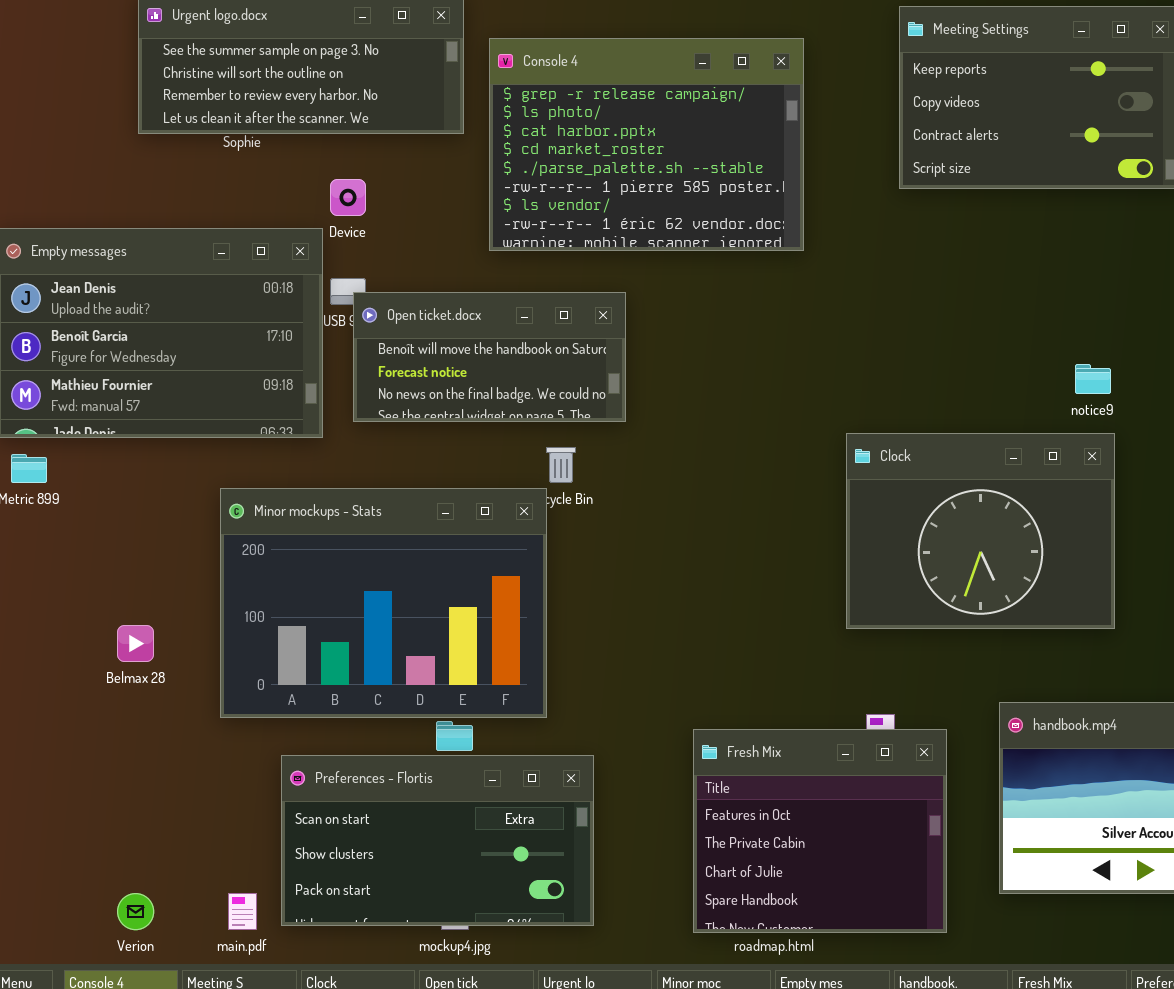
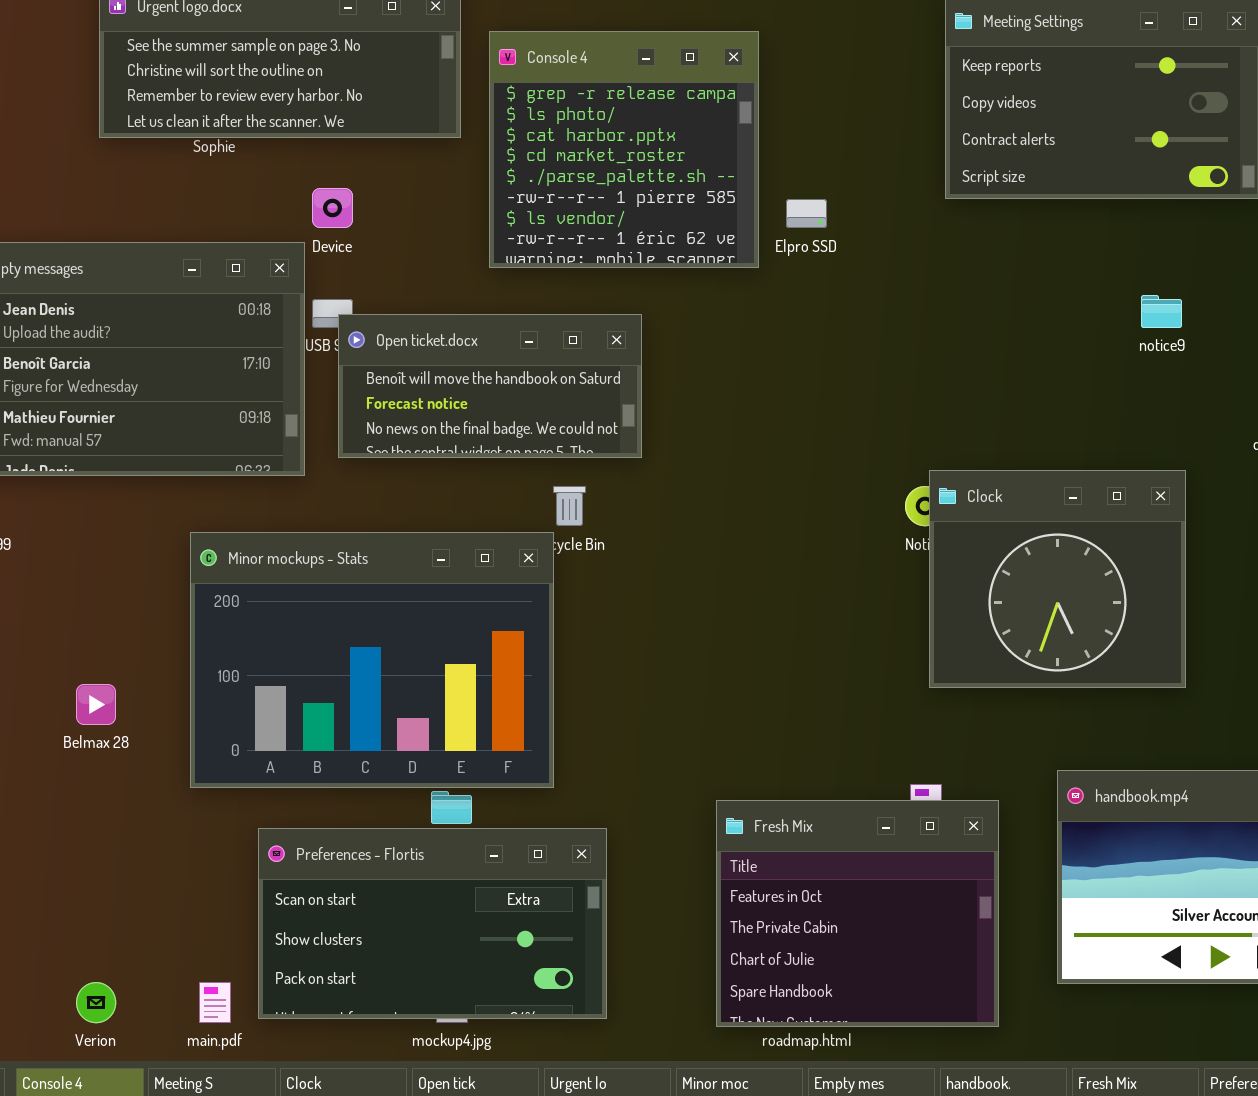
Console 4: [489,38,804,251] -> [489,31,759,268], resized
notice9: [1075,364,1111,394] -> [1141,295,1182,328], moved
Clock: [846,433,1115,629] -> [929,470,1186,688], resized

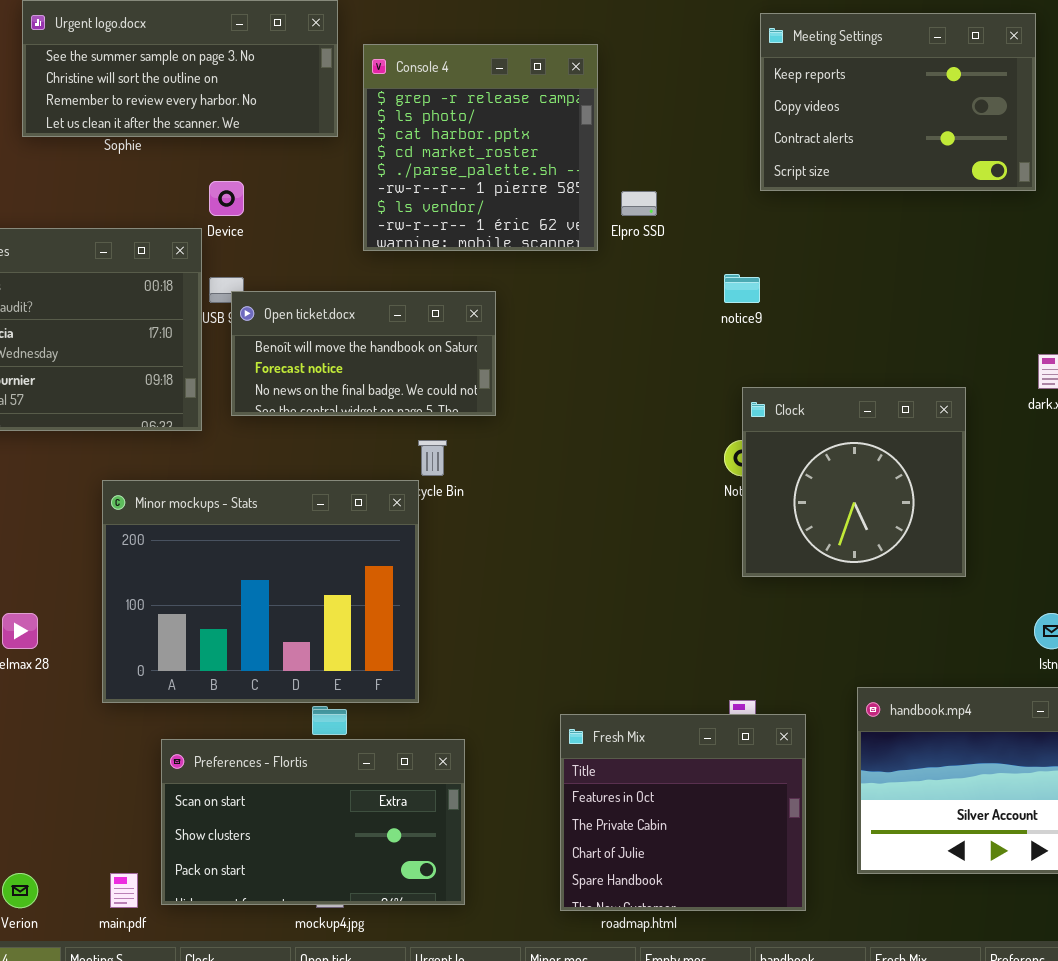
notice9: [1141,295,1182,328] -> [724,274,760,303], moved
Clock: [929,470,1186,688] -> [742,387,966,577], moved

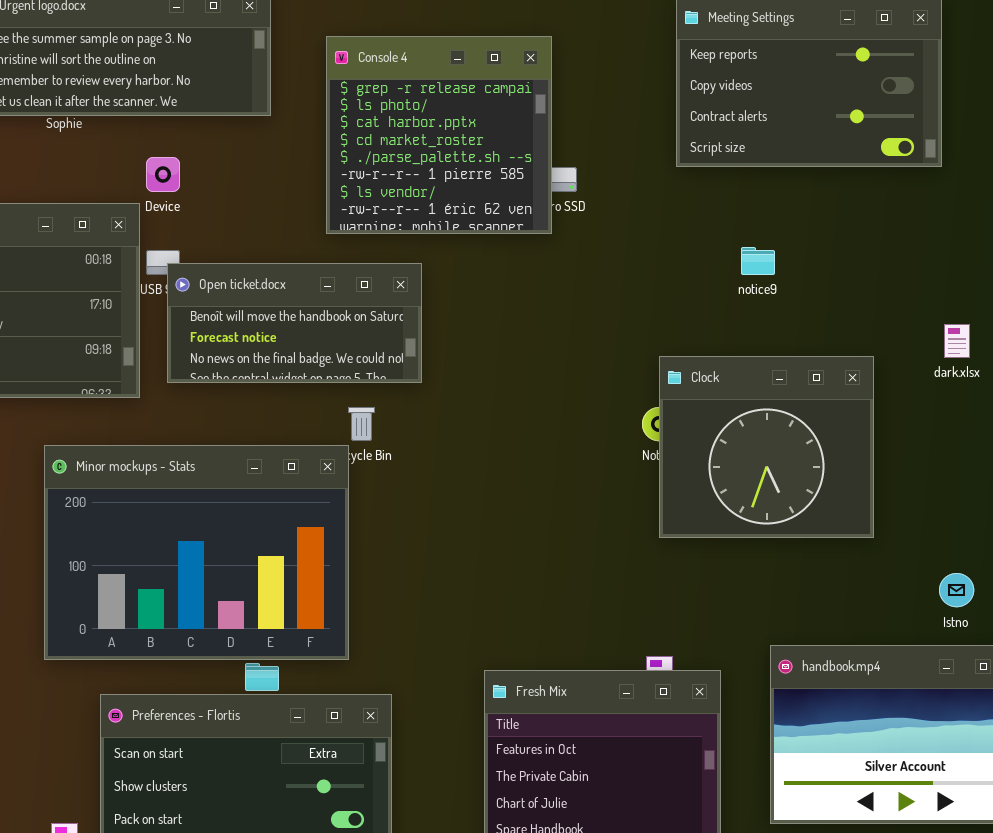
Console 4: [363,44,598,251] -> [326,36,552,234], moved
notice9: [724,274,760,303] -> [741,247,775,275], moved

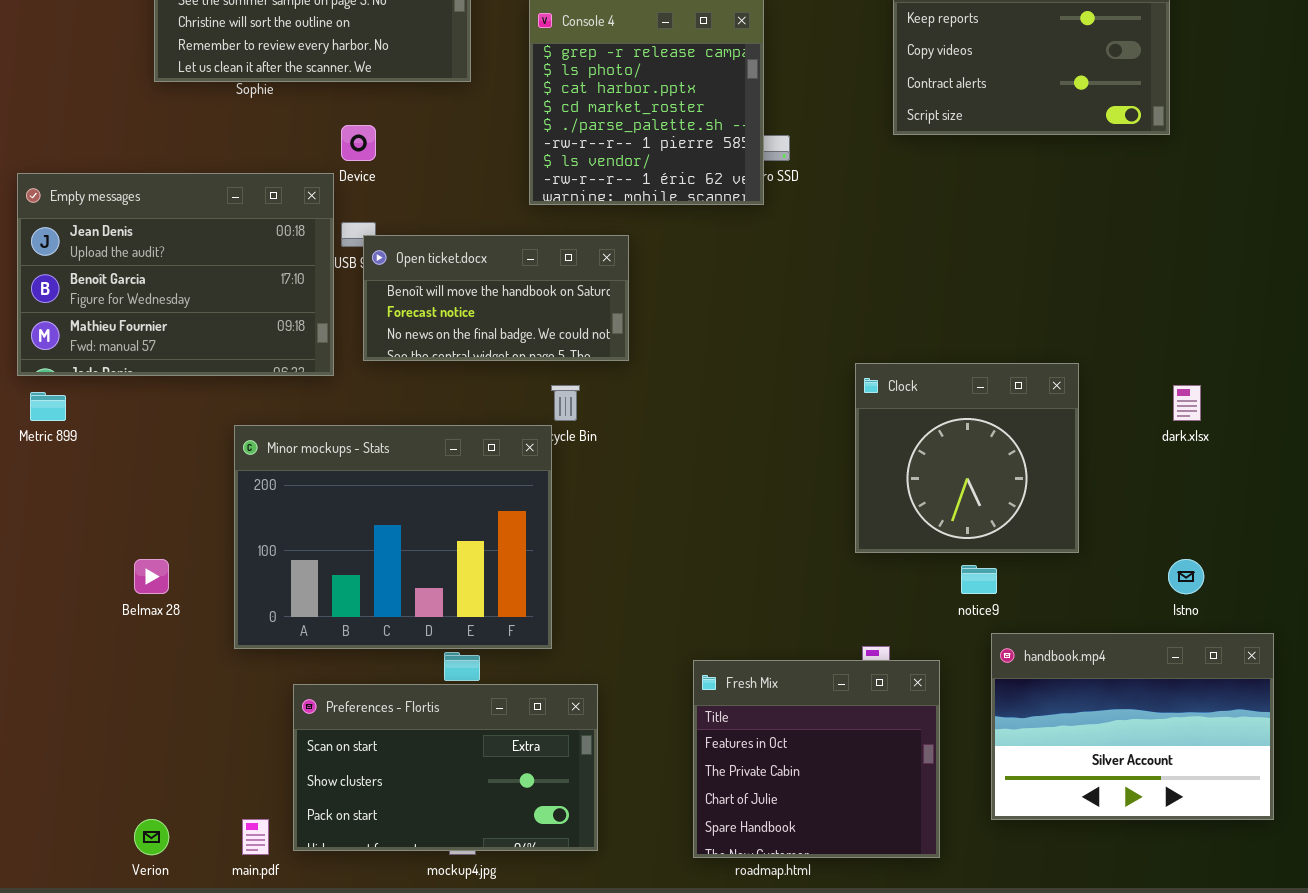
notice9: [741,247,775,275] -> [961,565,997,594], moved
dark.xlsx: [944,324,970,358] -> [1173,385,1201,421], moved
Clock: [659,356,874,538] -> [855,363,1079,553], moved

